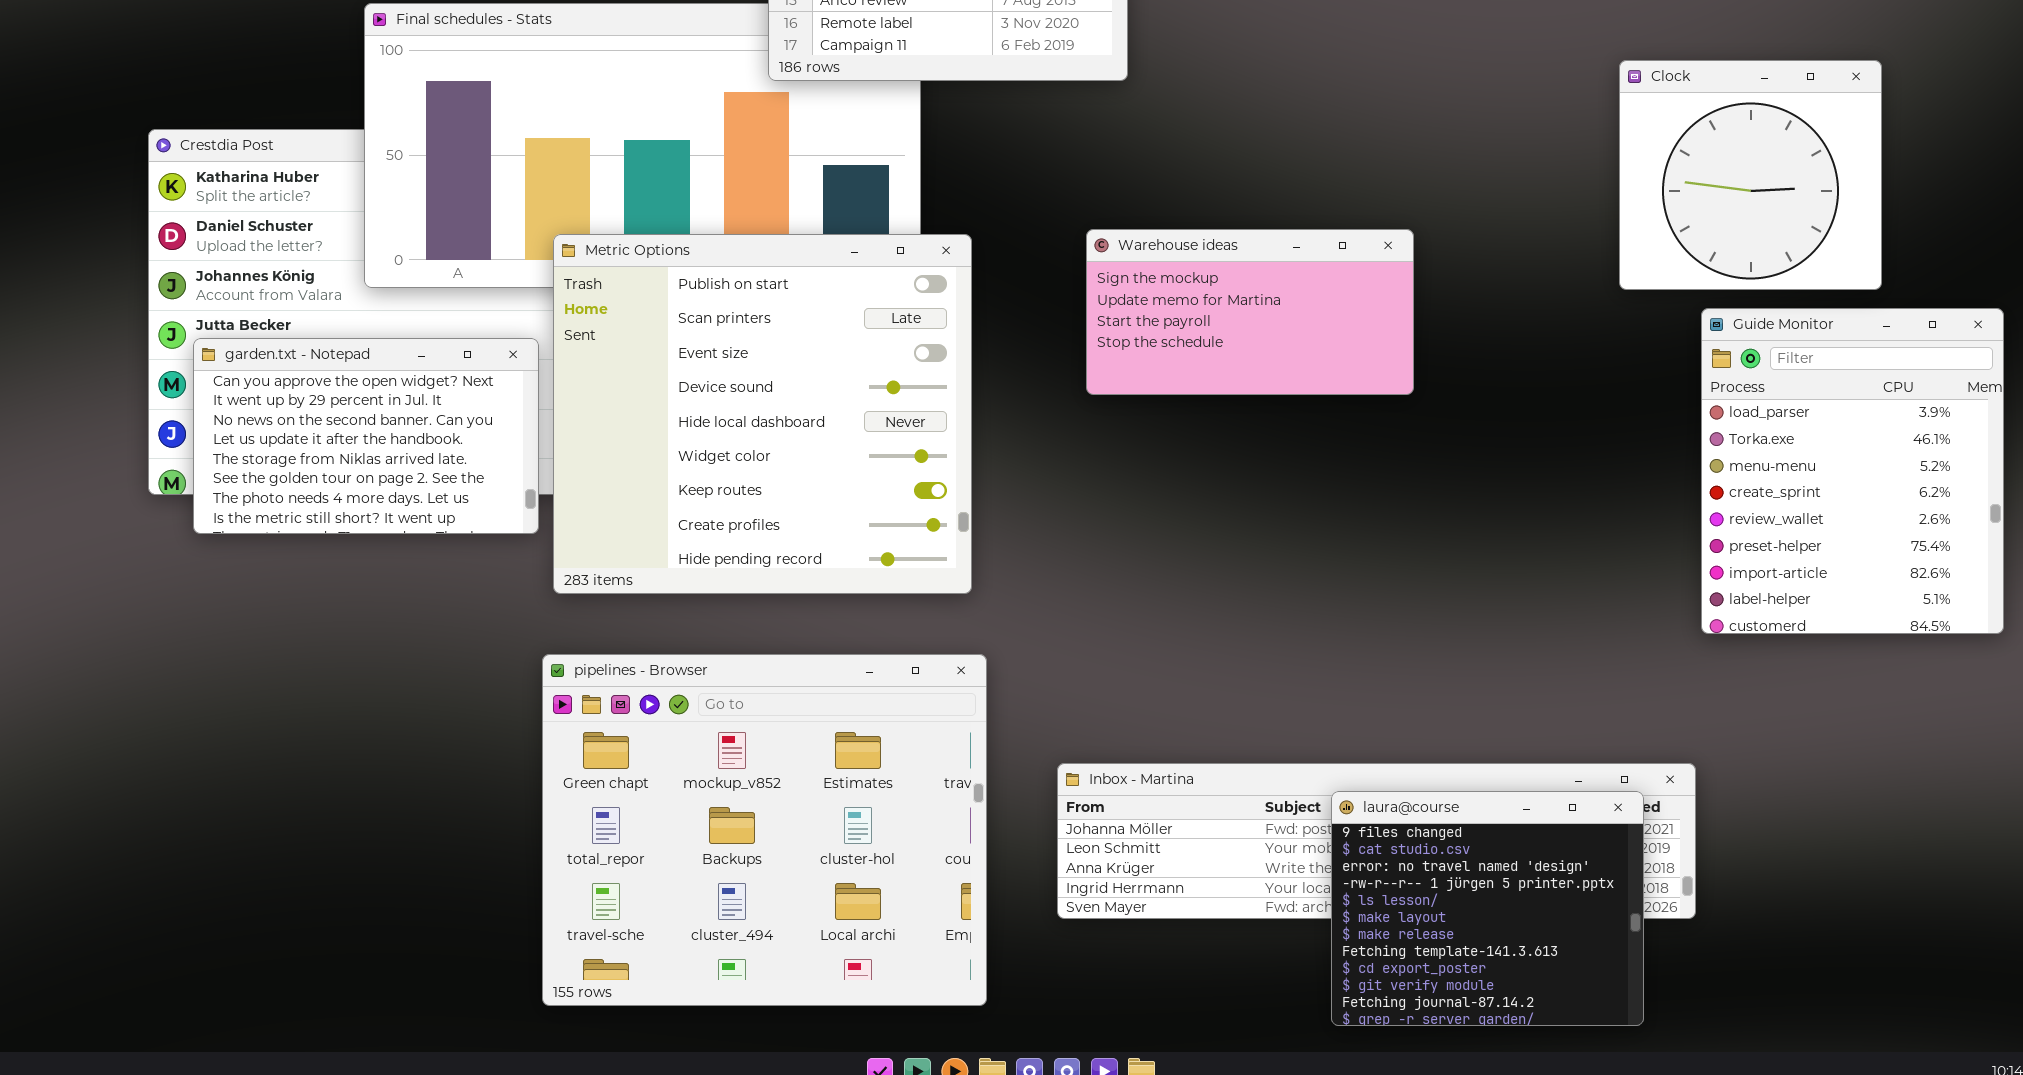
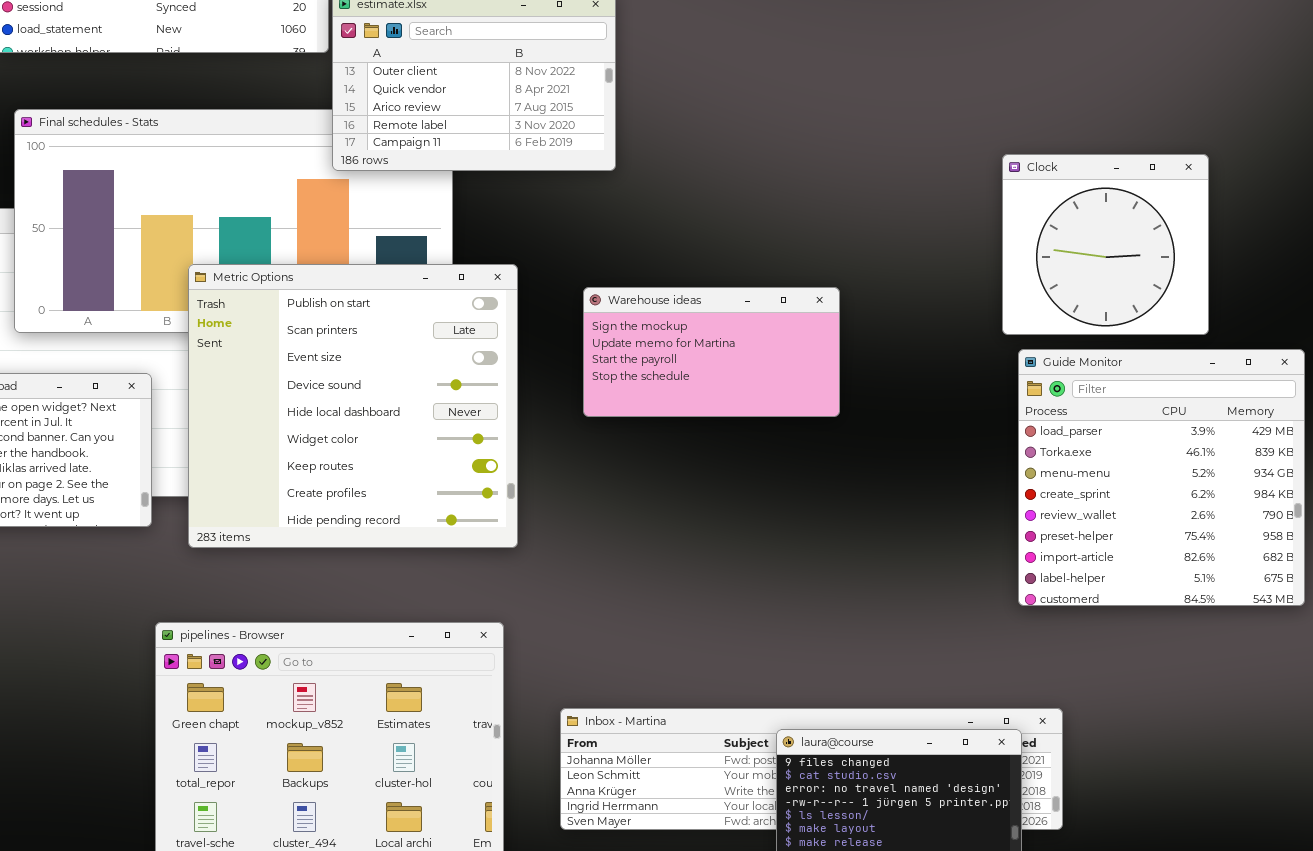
Metric Options: [553,234,972,594] -> [188,264,518,548], moved
Guide Monitor: [1701,308,2004,634] -> [1018,349,1305,606], resized

